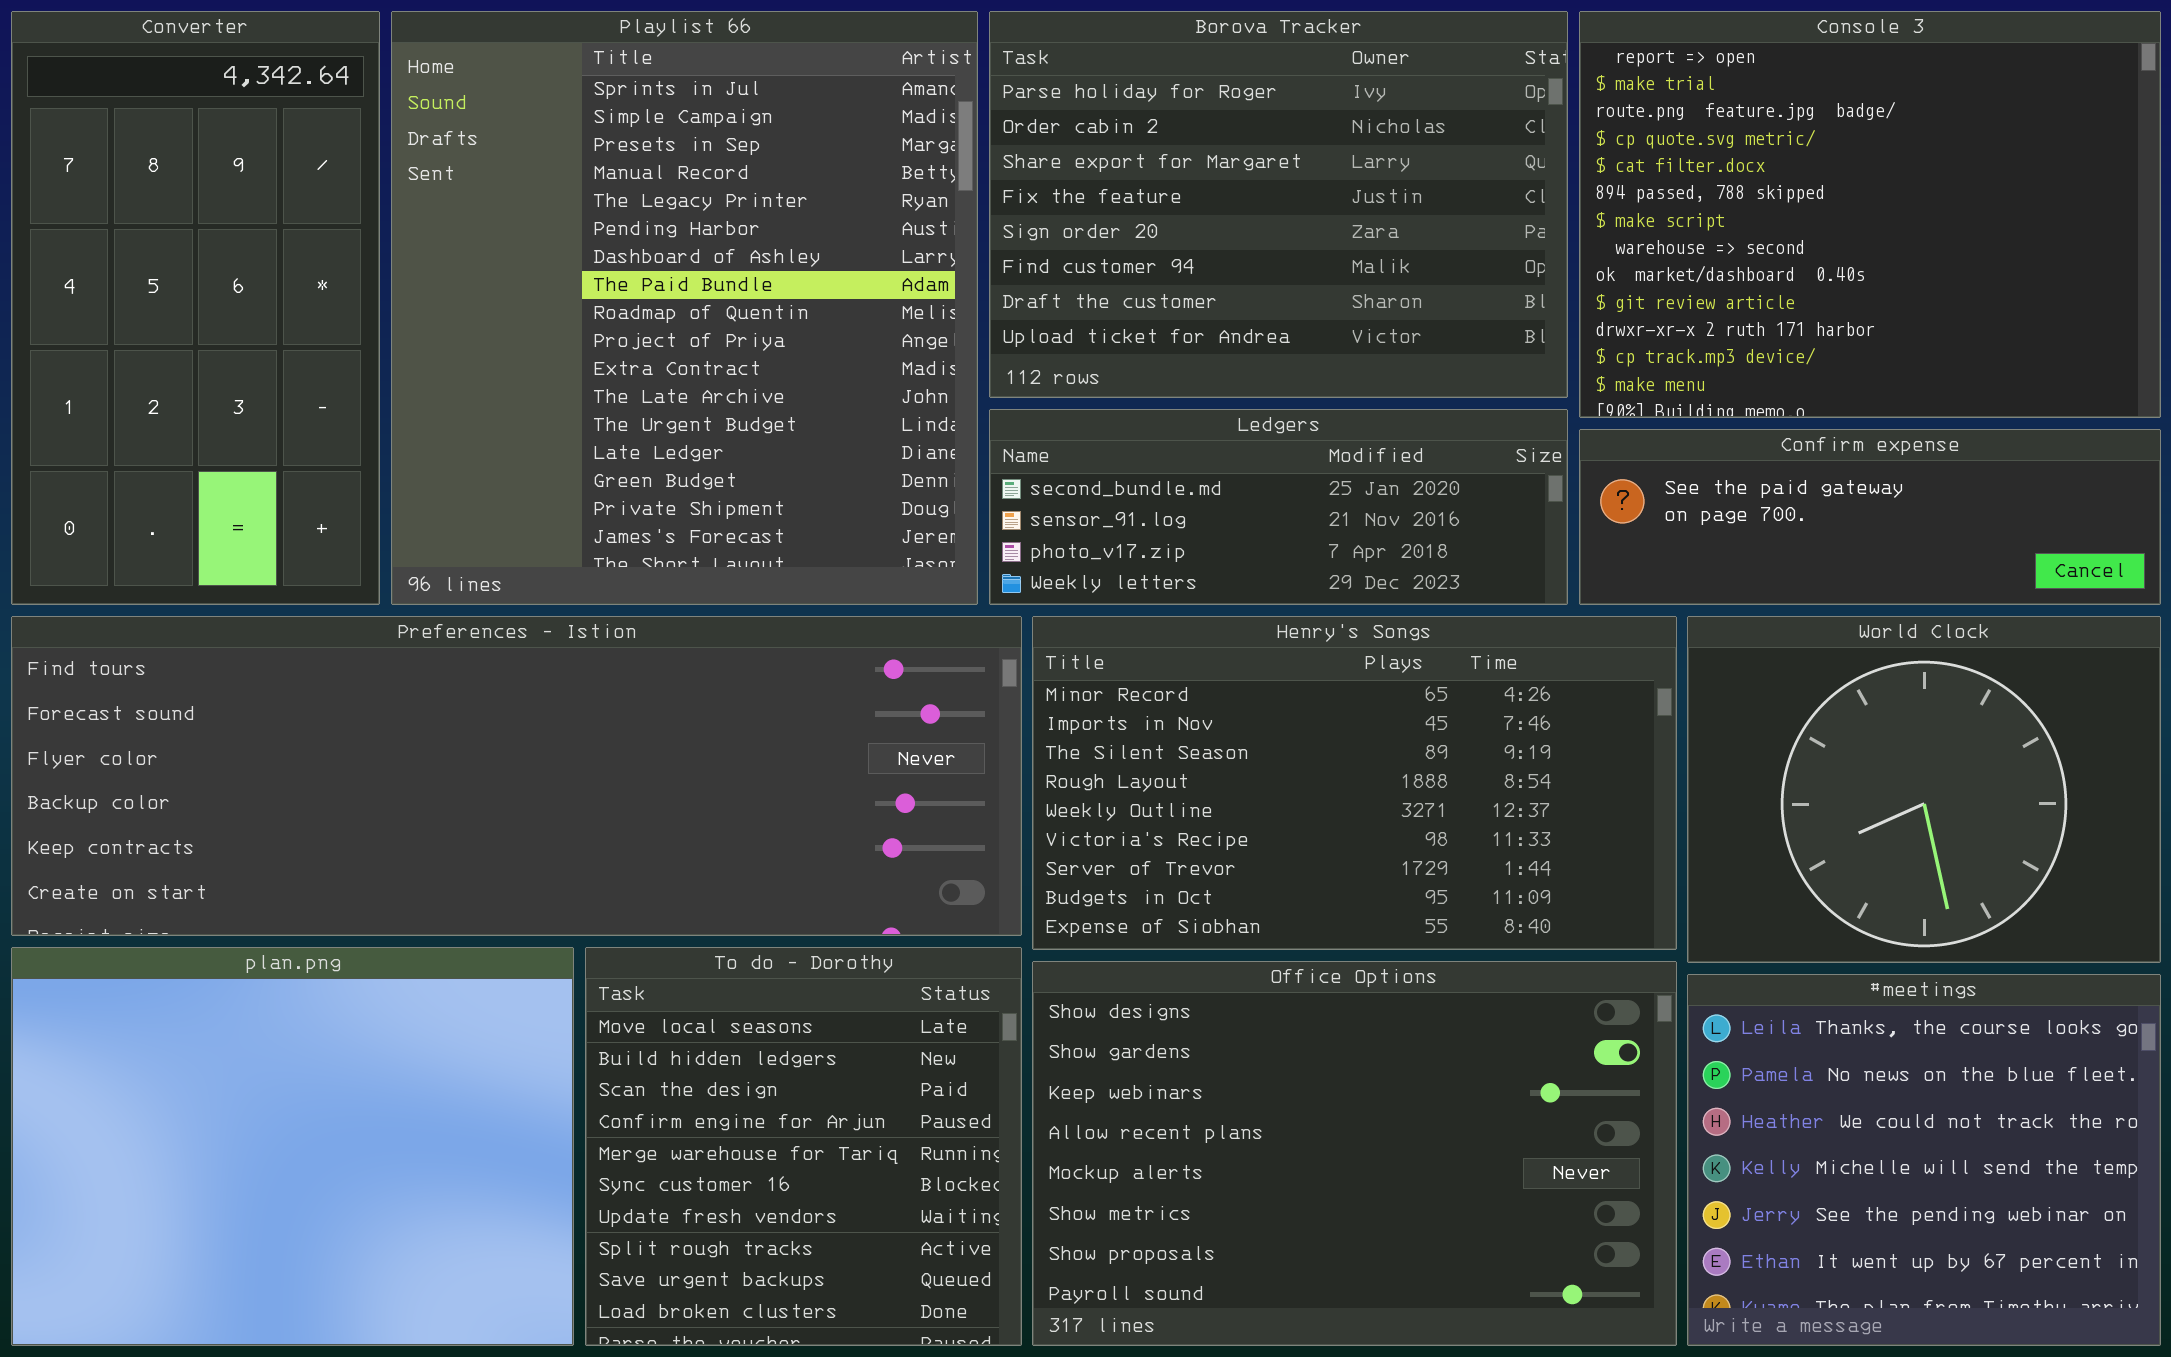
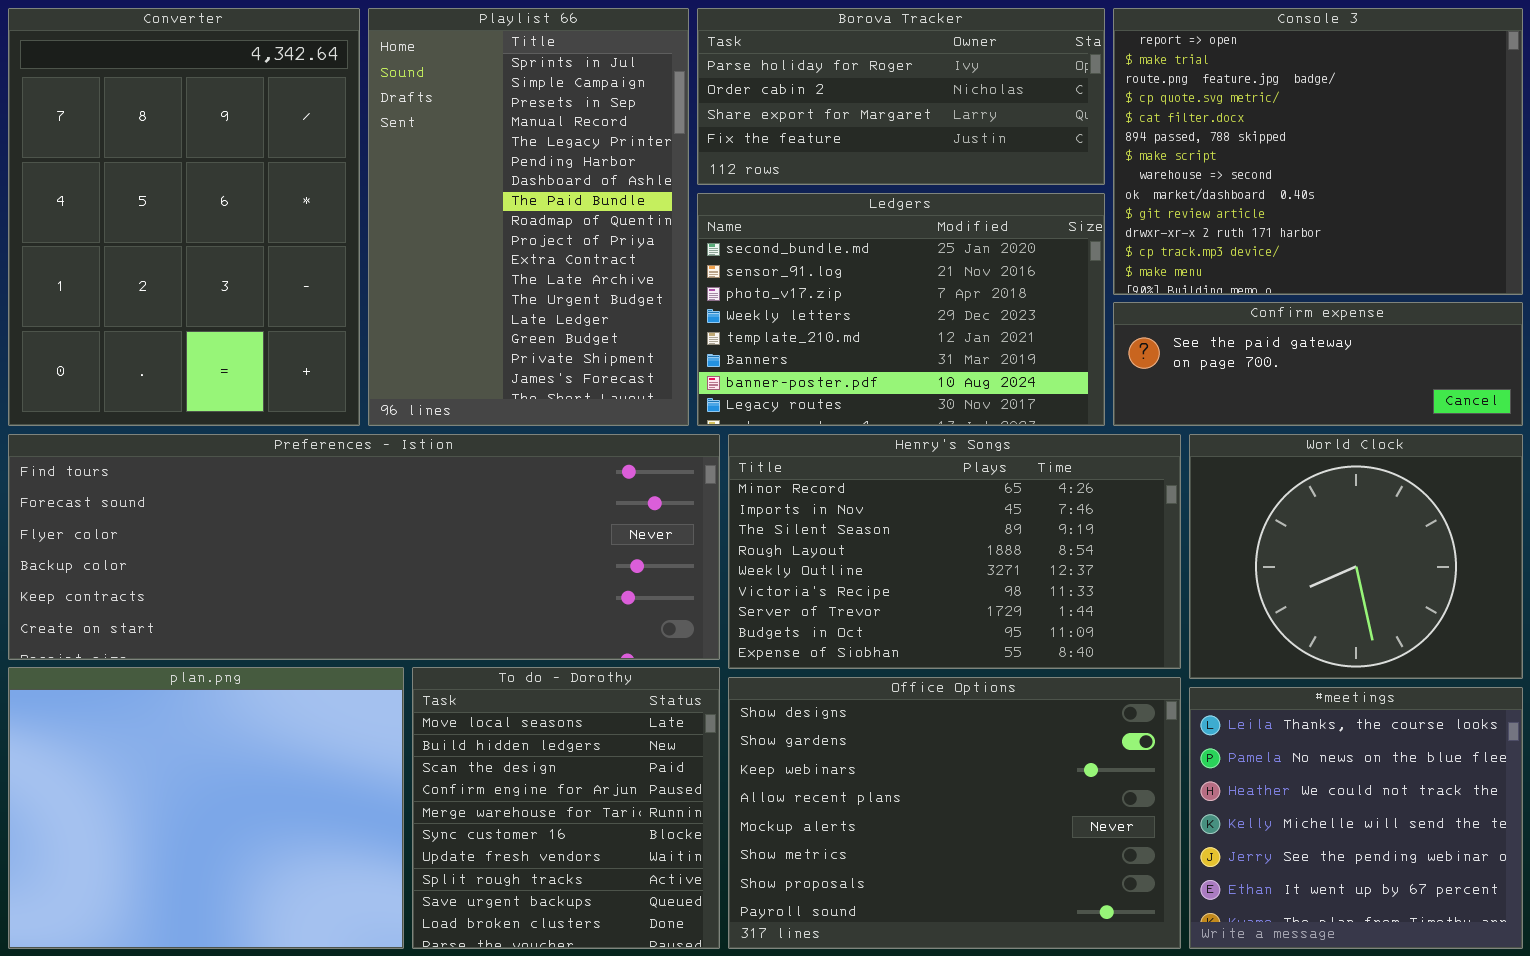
Converter: [11,11,380,605] -> [8,8,360,426], resized
Playlist 66: [391,11,978,605] -> [368,8,689,426], resized
Borova Tracker: [989,11,1568,398] -> [697,8,1105,185], resized
Ledgers: [989,409,1568,605] -> [697,193,1105,426], resized

